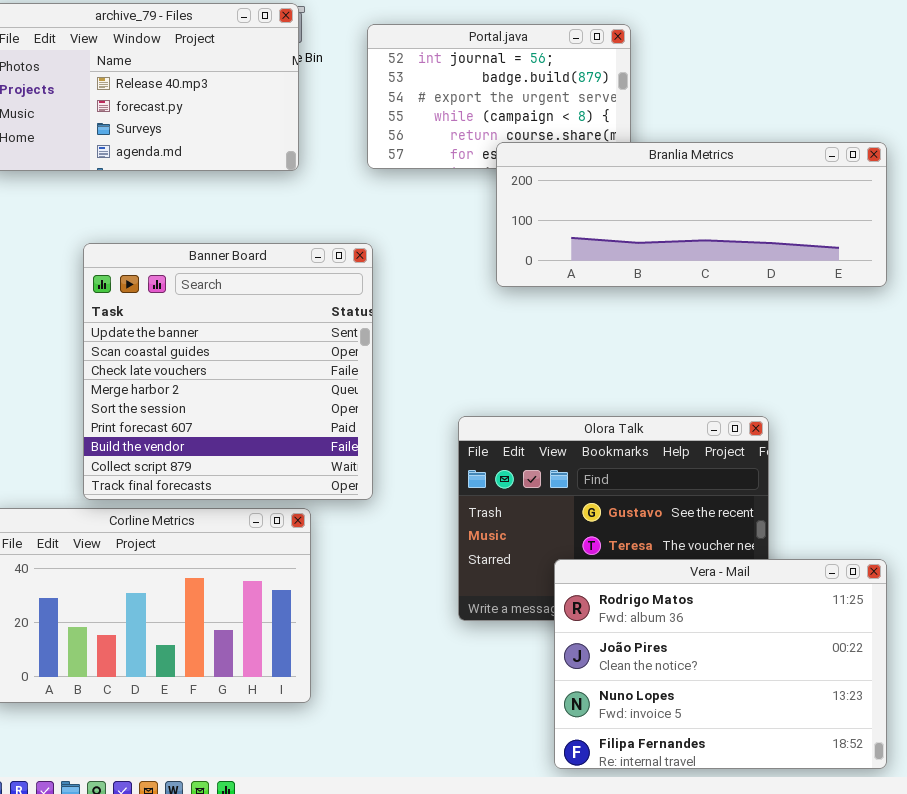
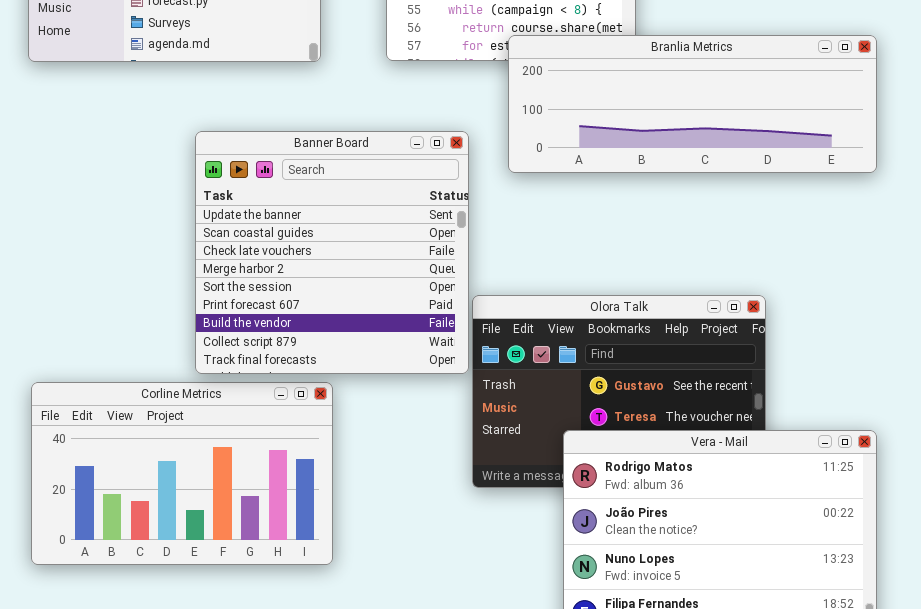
Banner Board: [83,243,373,500] -> [195,131,469,374], moved

